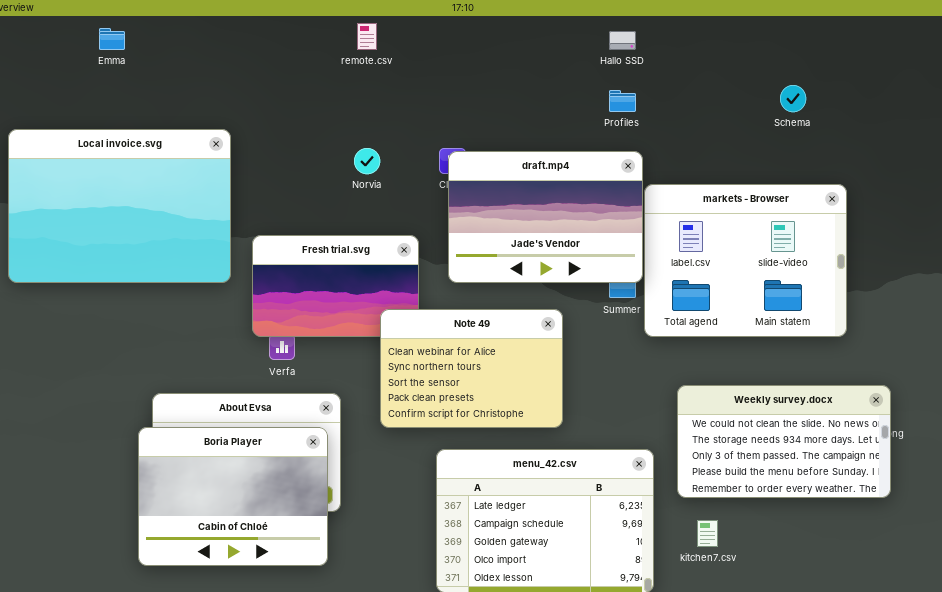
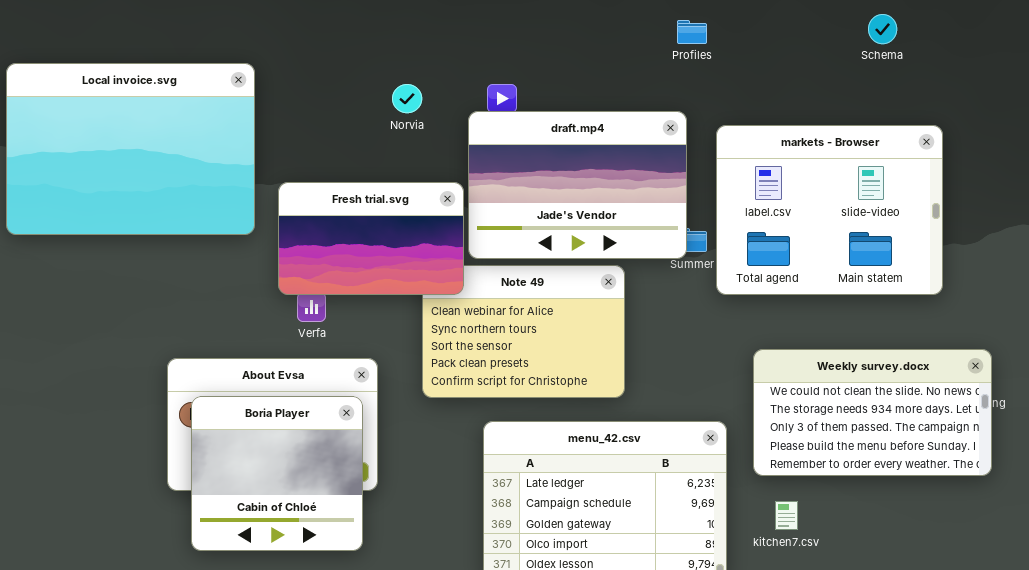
draft.mp4: [448,151,643,283] -> [468,111,687,259], moved
Fresh trial.svg: [252,235,419,337] -> [278,182,464,295], raised
Boria Player: [138,427,328,566] -> [191,396,363,551], resized

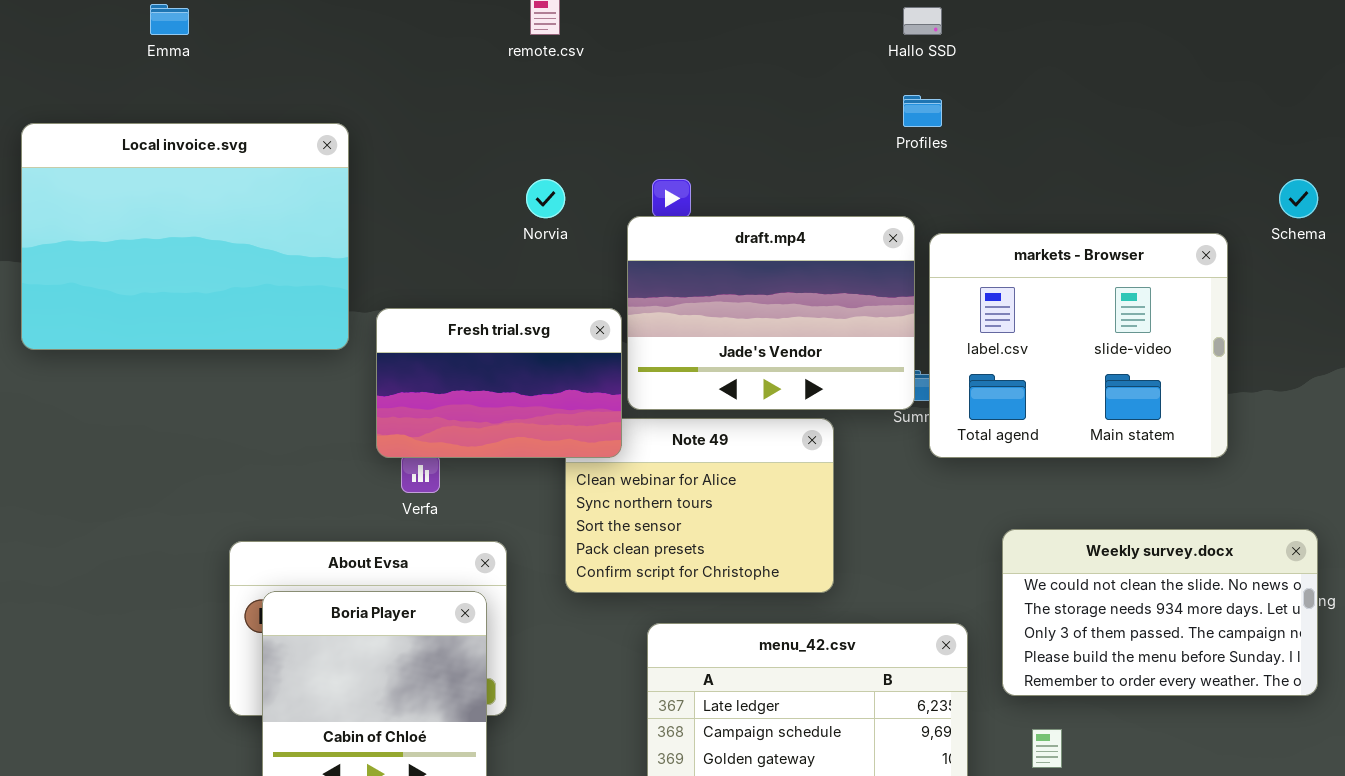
Schema: [868,14,897,44] -> [1279,179,1318,218], moved
Local invoice.svg: [6,63,255,235] -> [21,123,349,350], moved
markets - Browser: [716,125,943,295] -> [929,233,1228,458], moved

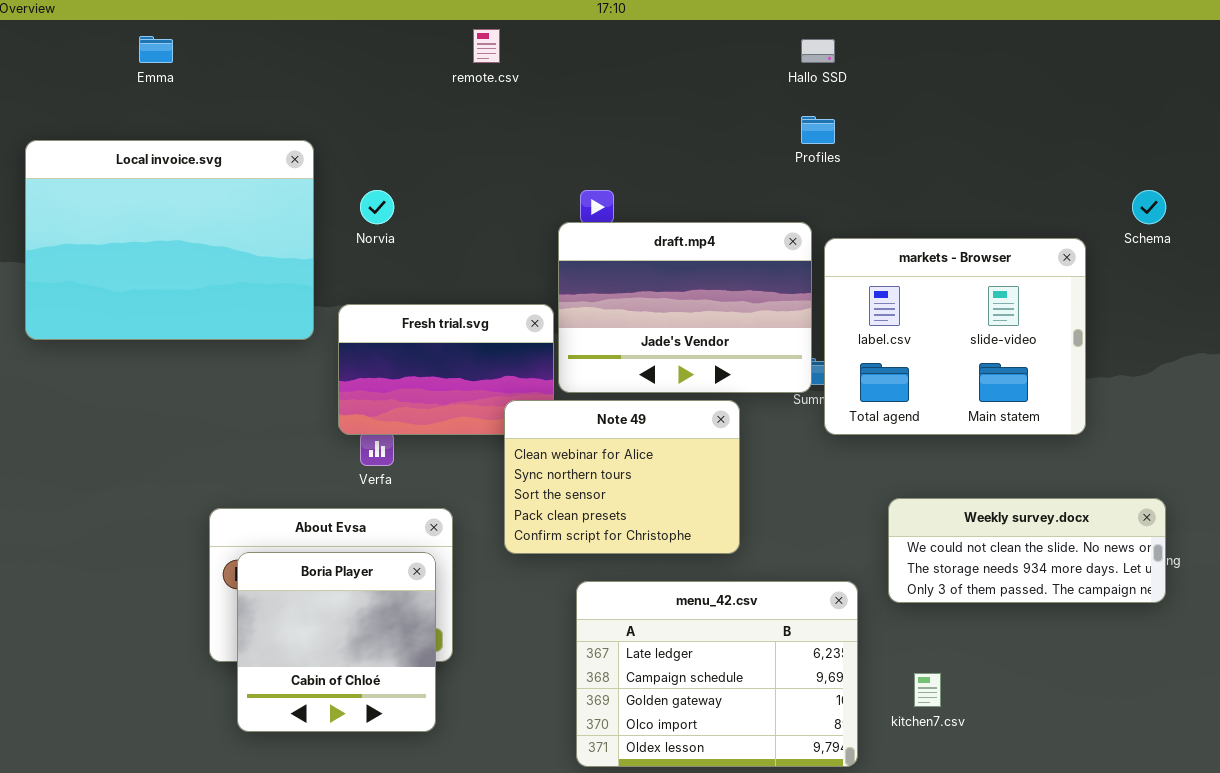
Norvia: [526,179,565,218] -> [360,190,394,224], moved
Note 49: [565,418,834,593] -> [504,400,740,554], raised
Weekly survey.docx: [1002,529,1318,696] -> [888,498,1166,603], resized

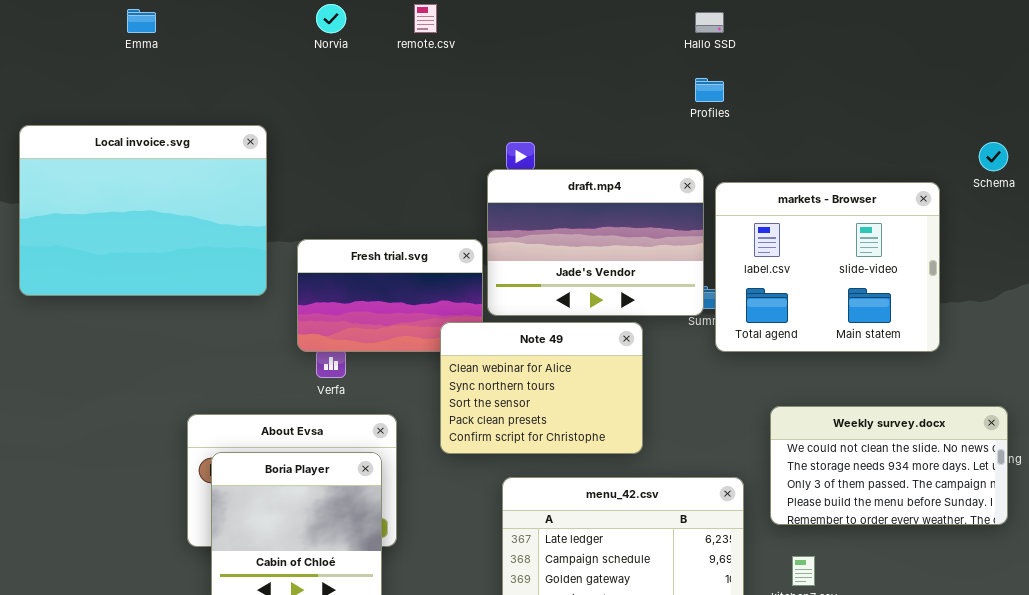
Local invoice.svg: [25,140,314,340] -> [19,125,267,296], moved
Norvia: [360,190,394,224] -> [316,4,346,33], moved
Weekly survey.docx: [888,498,1166,603] -> [770,406,1008,525], resized

